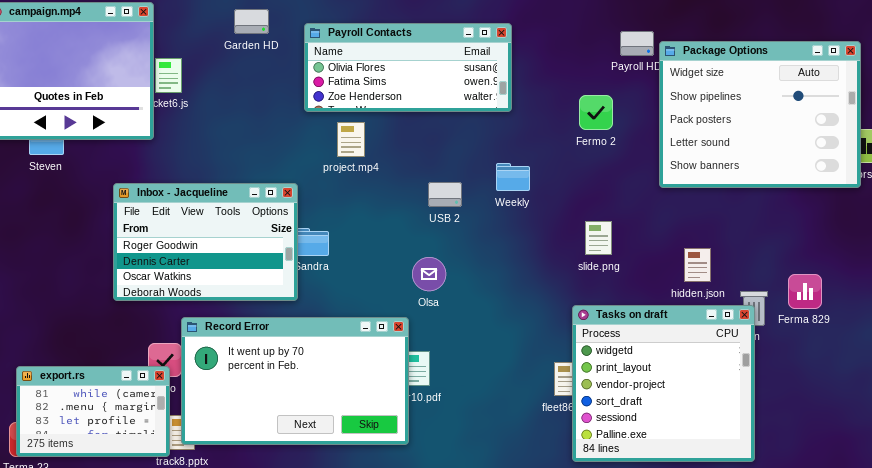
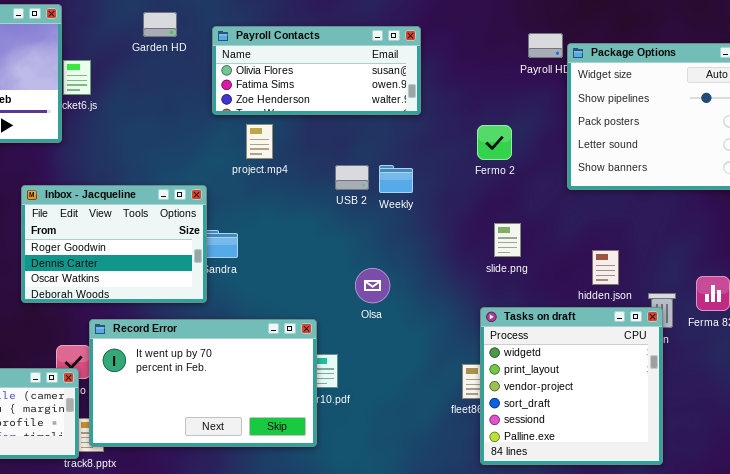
Fermo 2: [579,95,613,130] -> [477,125,512,160], moved
Weekly: [496,163,530,191] -> [379,165,413,193], moved
USB 2: [428,182,462,207] -> [335,165,369,190], moved
Olsa: [412,257,446,291] -> [355,268,390,303], moved

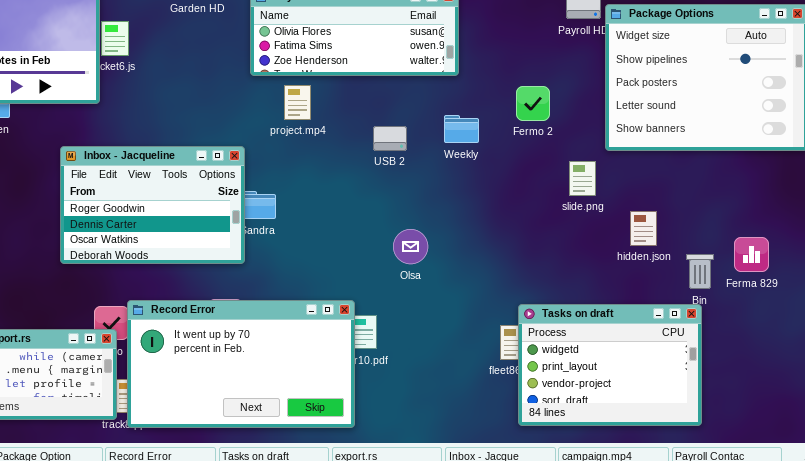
Weekly: [379,165,413,193] -> [444,115,479,143], moved
slide.png: [494,223,521,257] -> [569,161,596,196], moved
Tasks on draft: [480,307,663,465] -> [518,304,702,426], resized
Record Error: [89,319,317,447] -> [127,300,355,428], moved

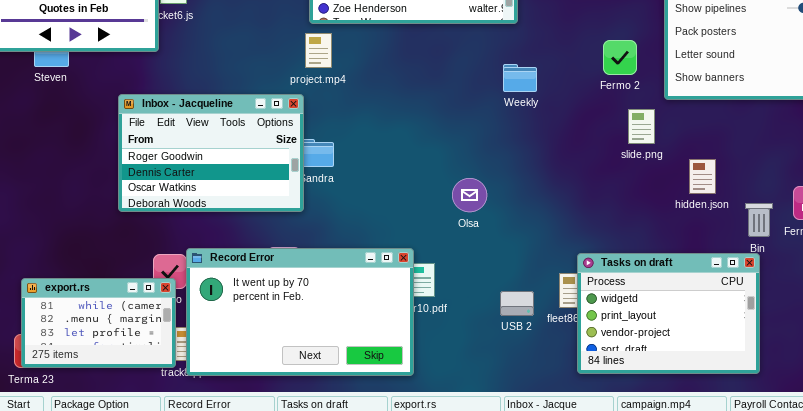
project.mp4: [284,85,311,120] -> [305,33,332,68], moved
Fermo 2: [516,86,550,121] -> [603,40,637,75], moved
USB 2: [373,126,407,151] -> [500,291,534,316], moved

